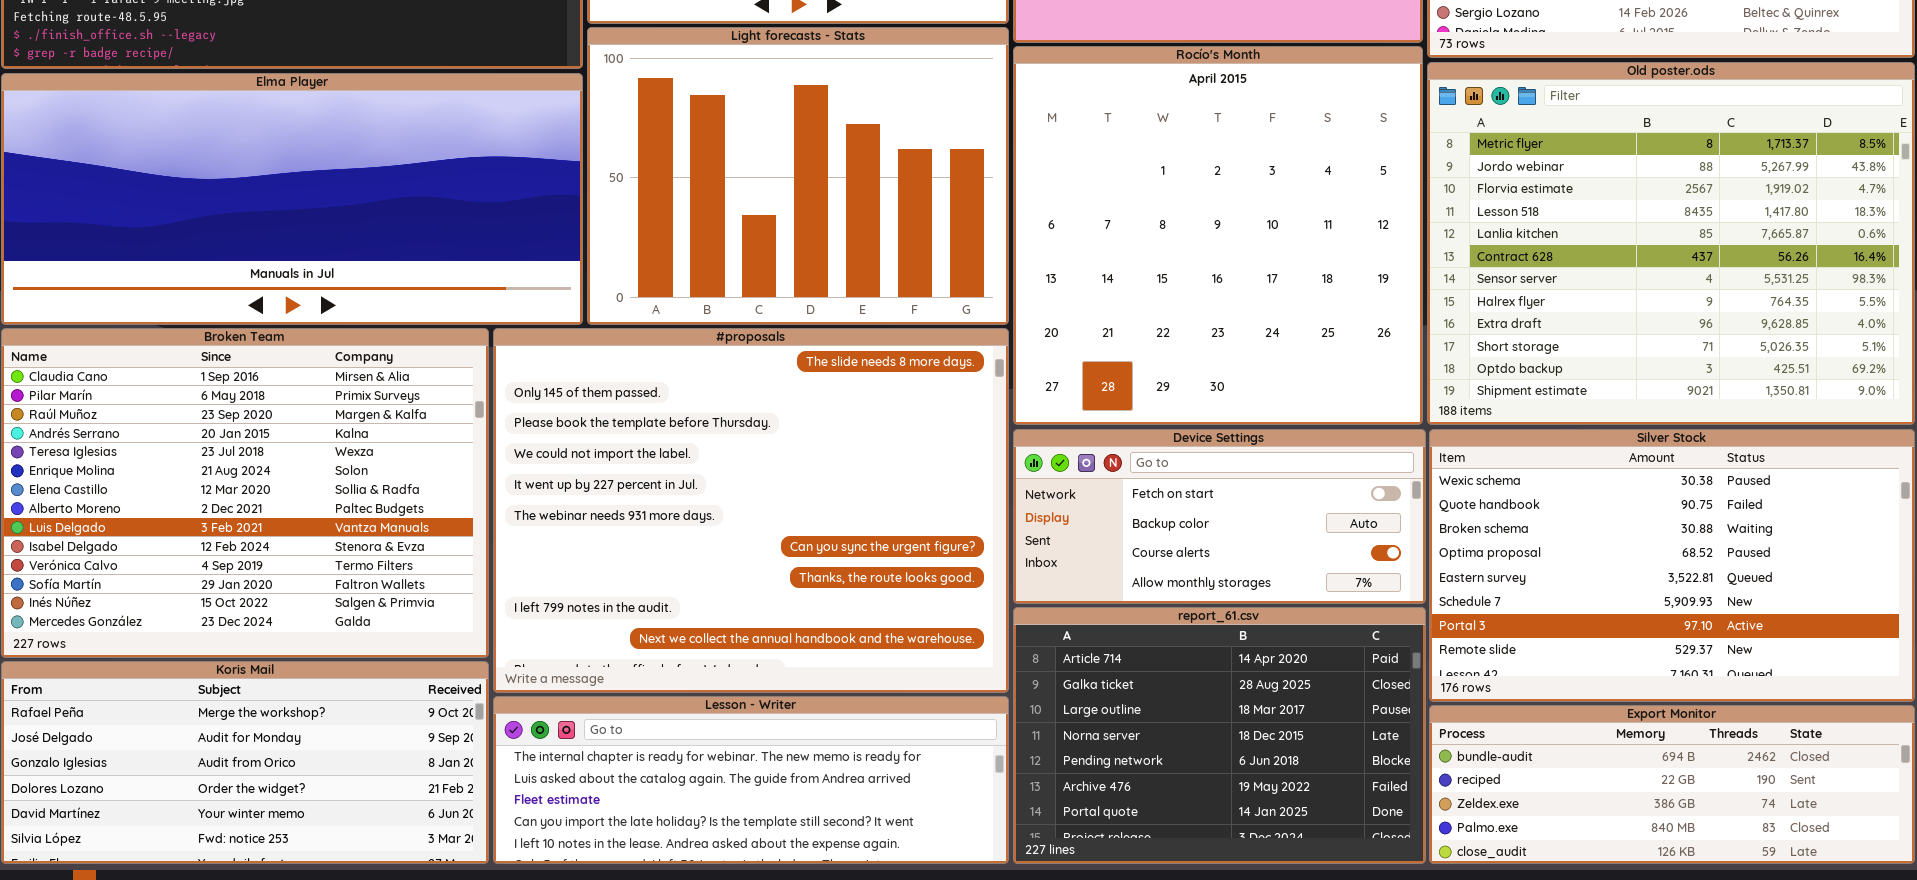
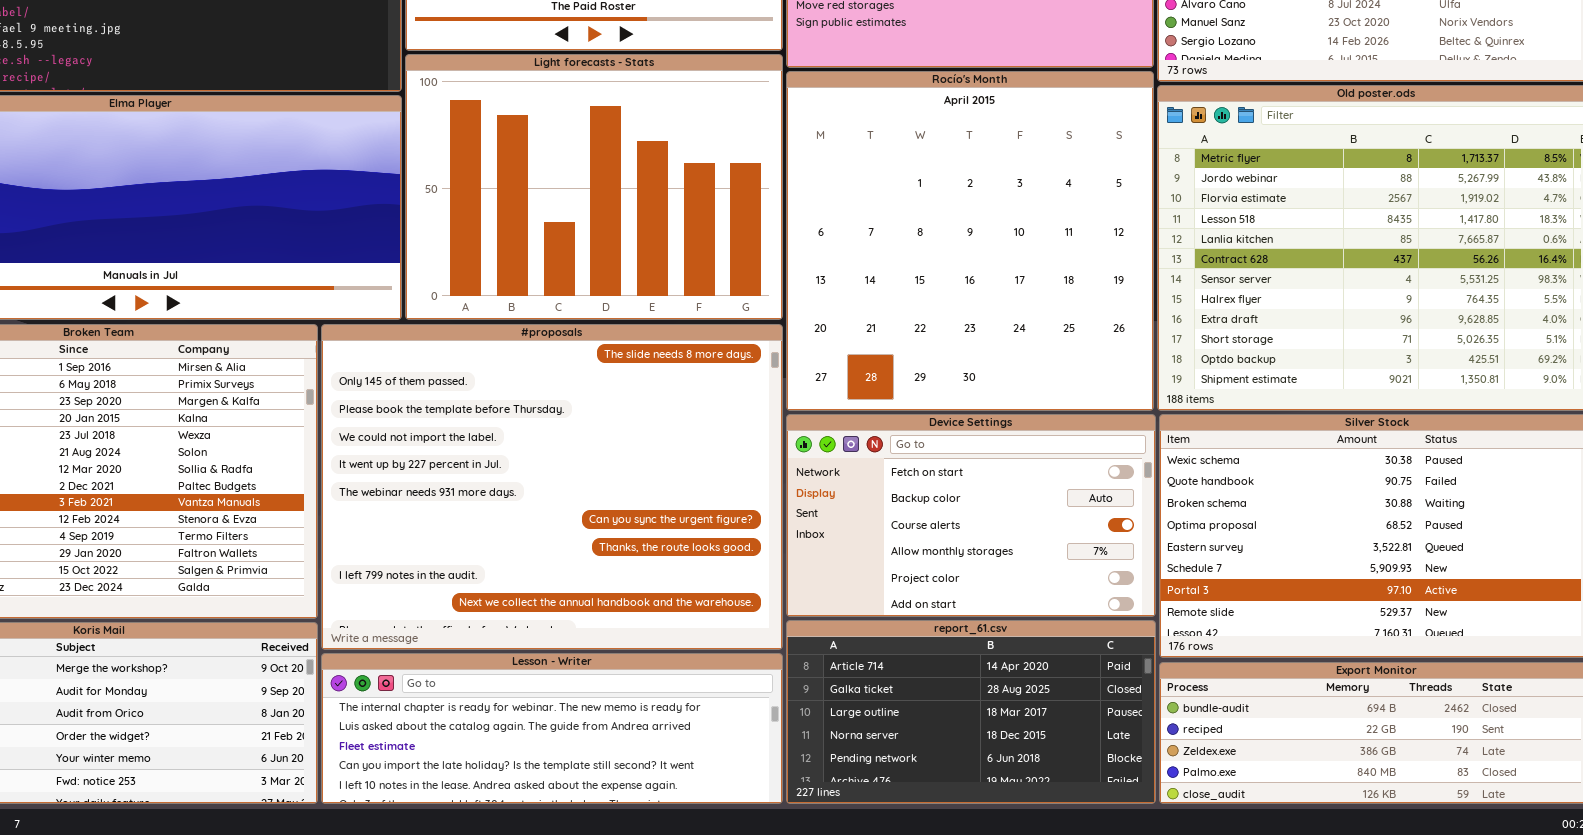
Device Settings: [1013,429,1426,604] -> [786,414,1156,617], resized
report_61.csv: [1013,607,1426,864] -> [786,620,1156,804], resized

